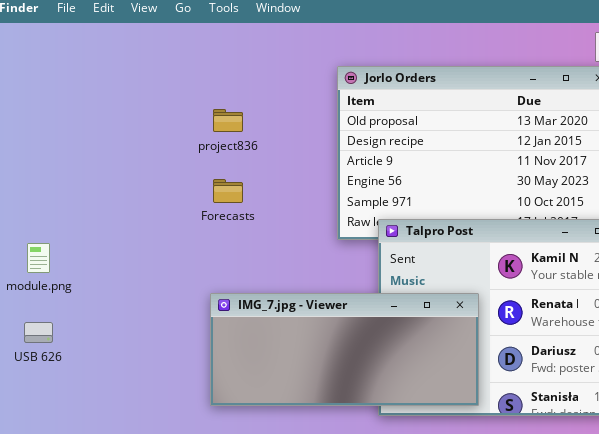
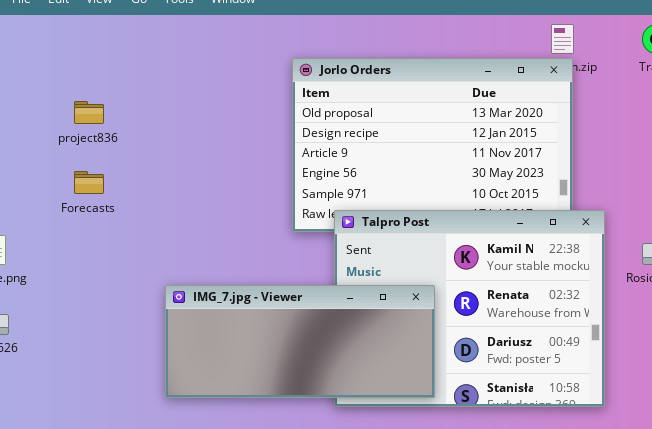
project836: [213,109,243,132] -> [74,101,104,124], moved
Forecasts: [213,179,243,203] -> [74,171,104,194], moved

